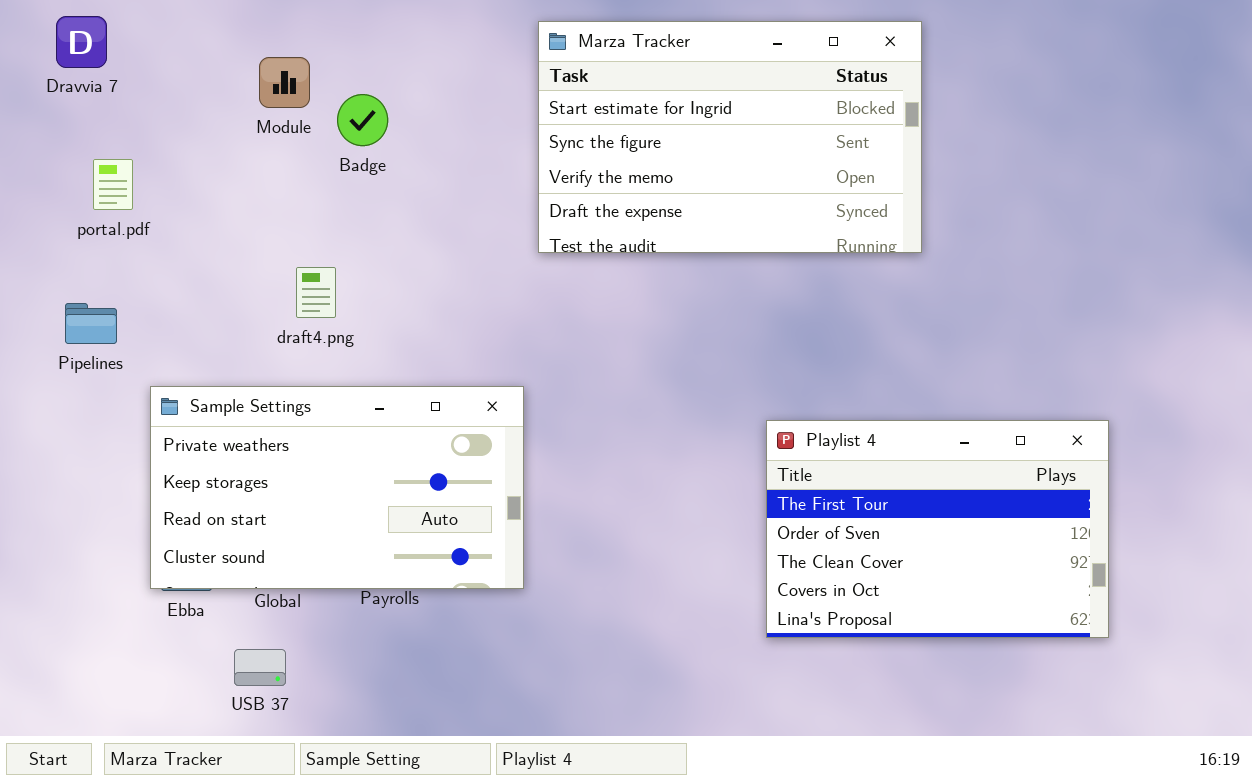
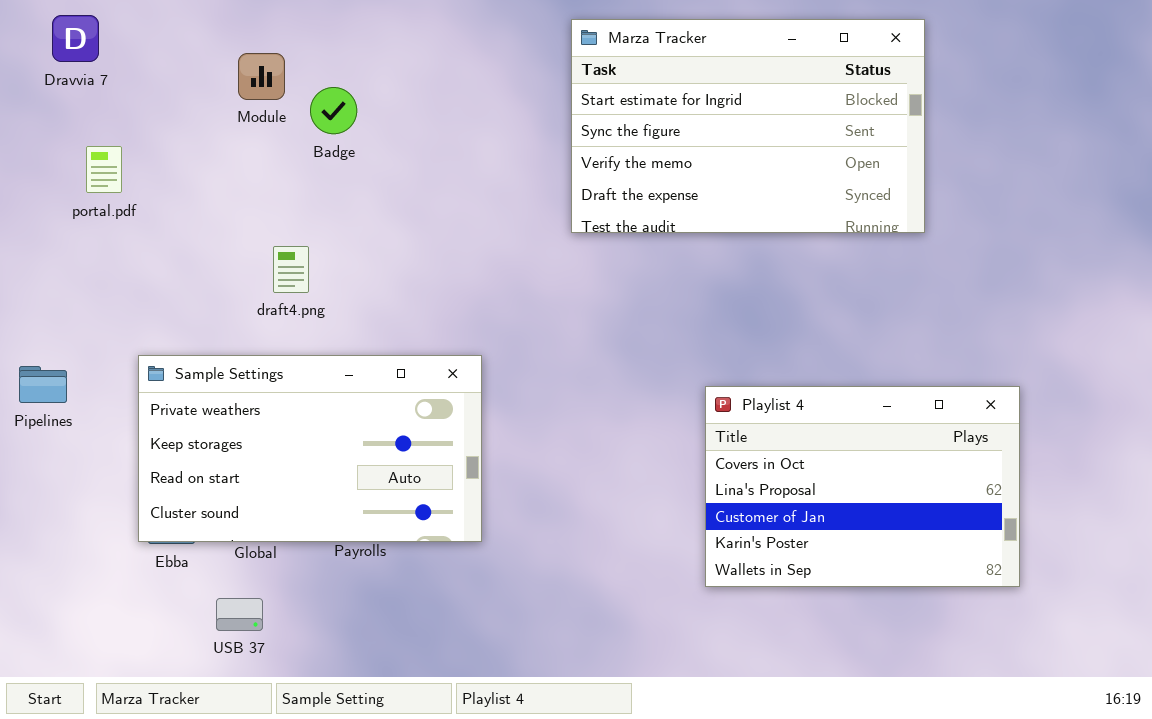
Marza Tracker: [538,21,922,253] -> [571,19,925,233], moved
Pipelines: [65,303,117,344] -> [19,366,67,403], moved
Playlist 4: [766,420,1109,638] -> [705,386,1020,587], scrolled down 3 rows

